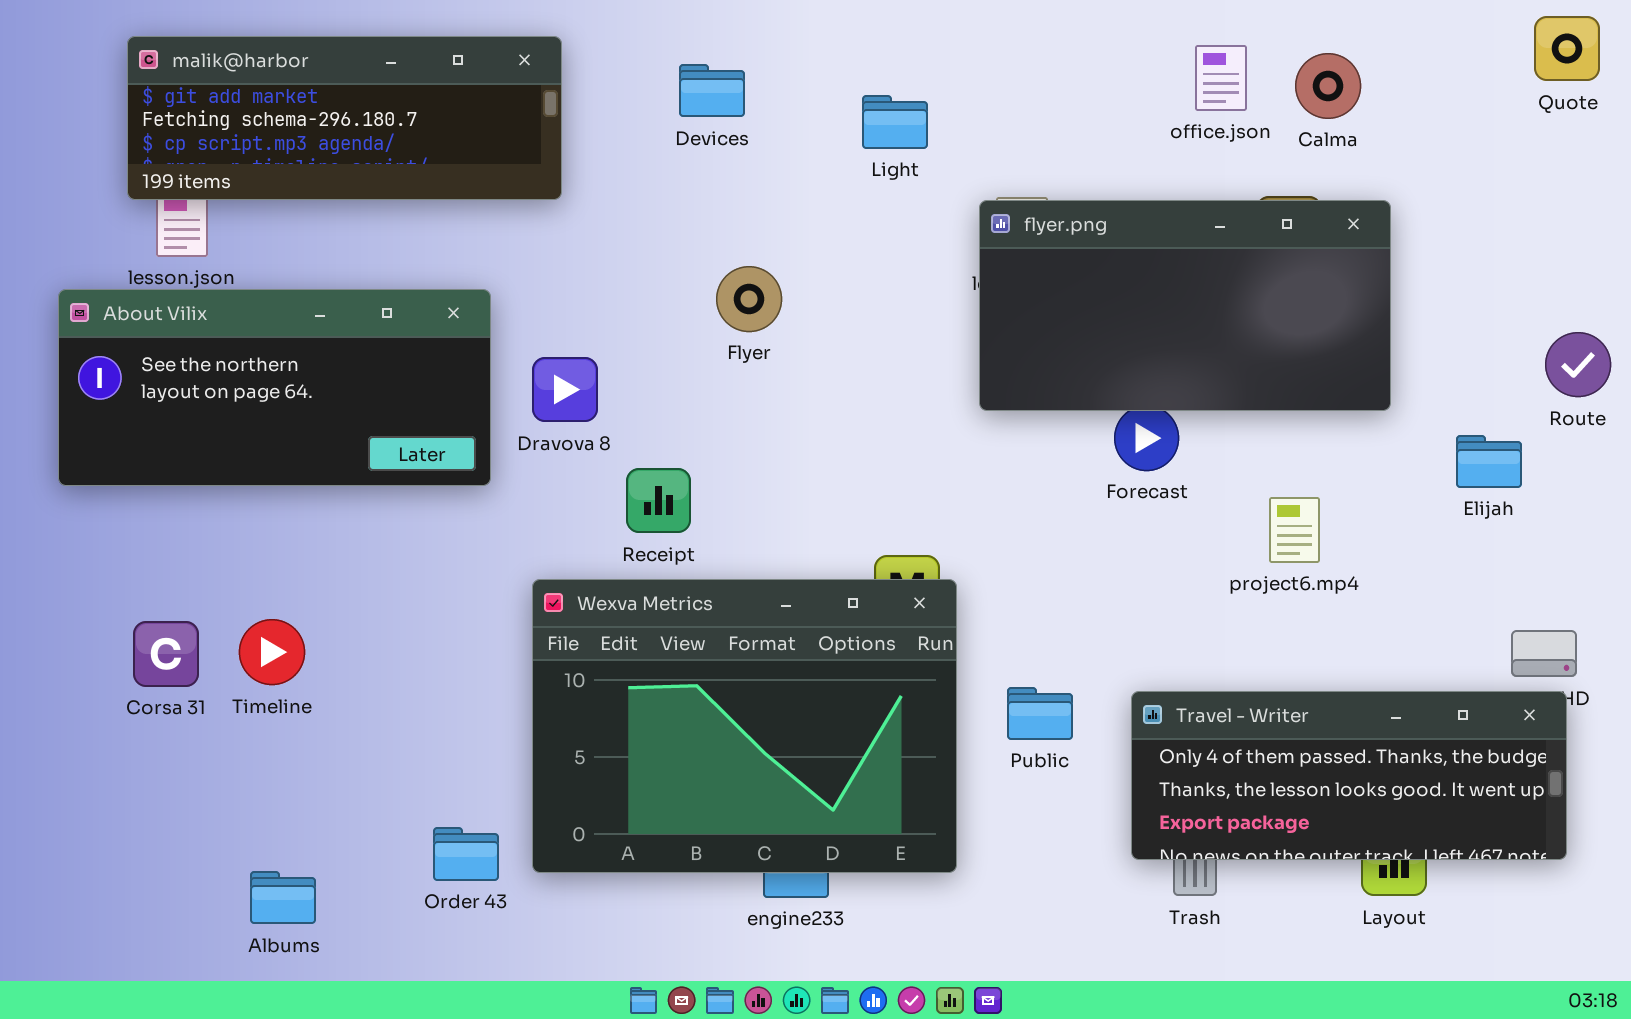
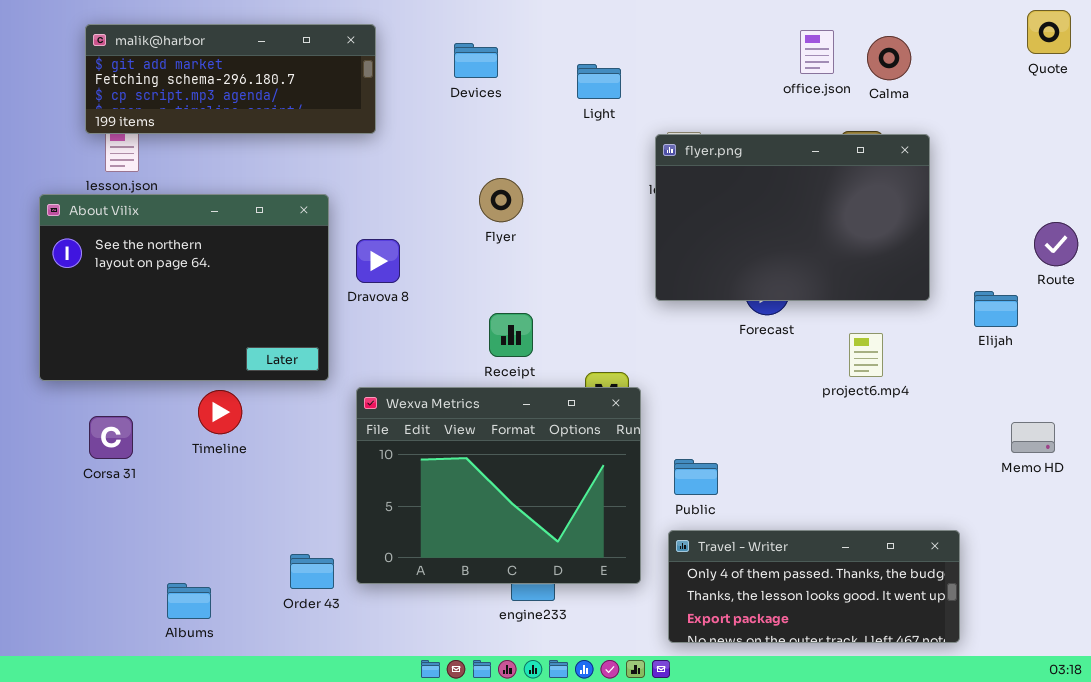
flyer.png: [979,200,1391,411] -> [655,134,930,301], resized
About Vilix: [58,289,491,486] -> [39,194,329,381], resized
Receipt: [626,468,691,533] -> [489,313,533,357], moved
Timeline: [239,619,305,685] -> [198,390,242,434], moved
Travel - Writer: [1131,691,1567,860] -> [668,530,960,643], moved

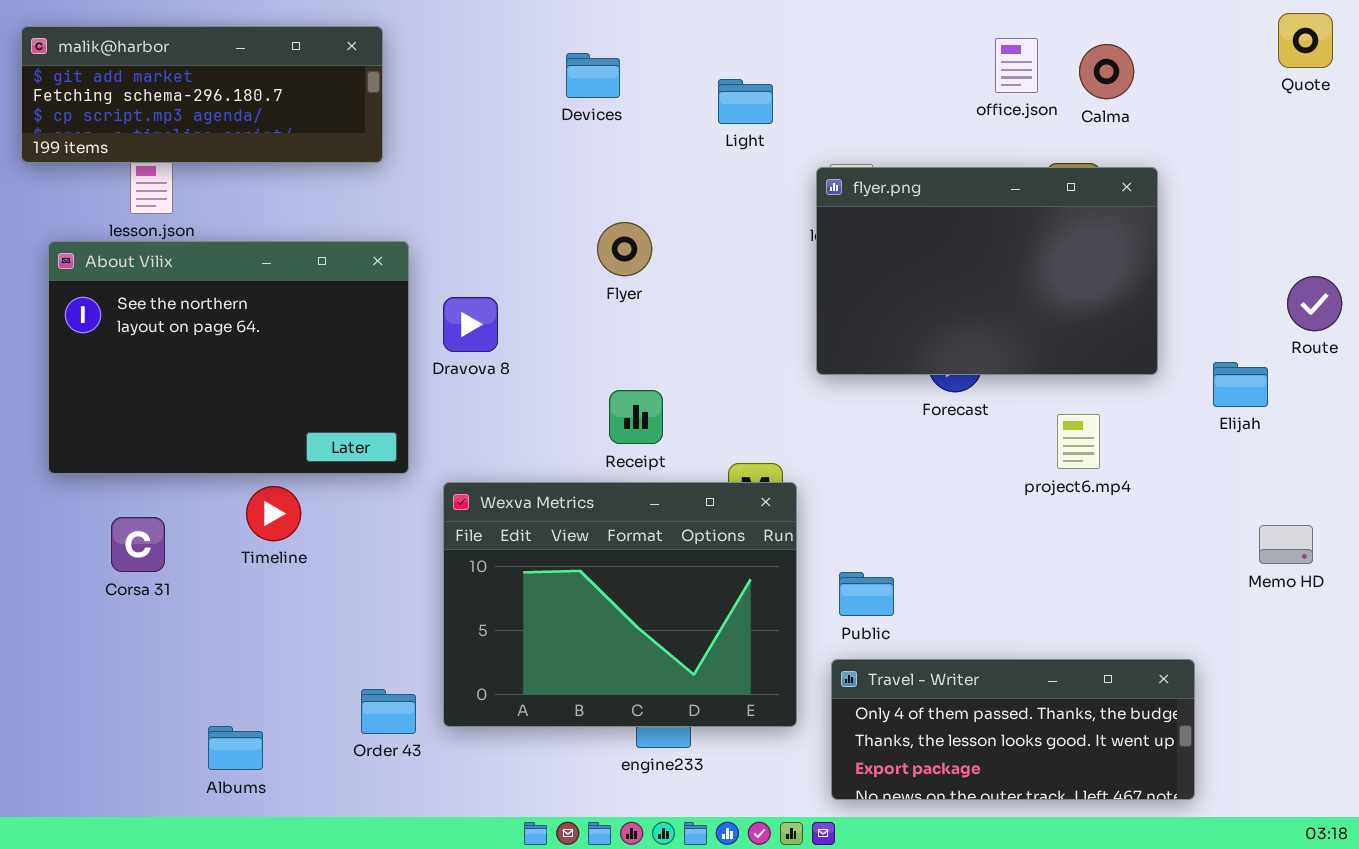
malik@harbor: [85,24,376,134] -> [21,26,383,163], moved

